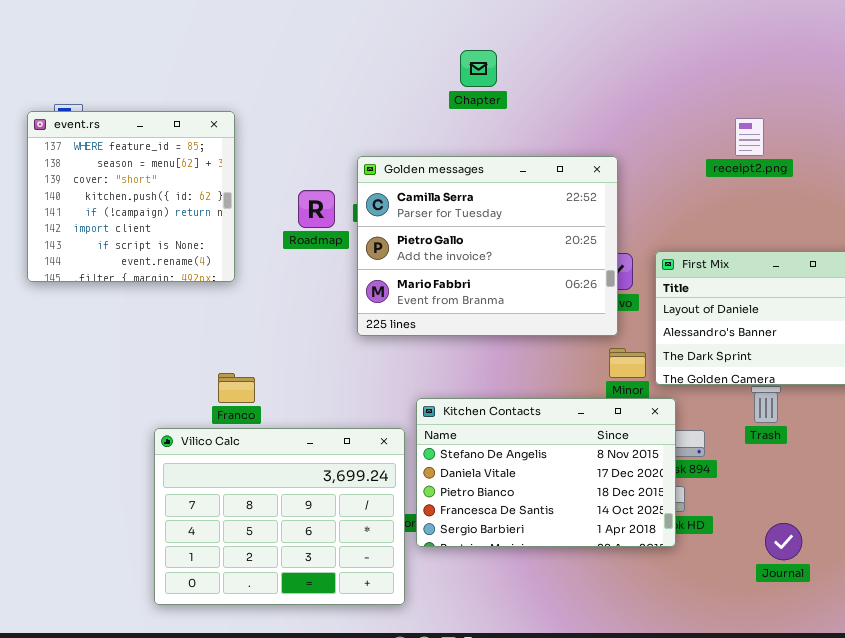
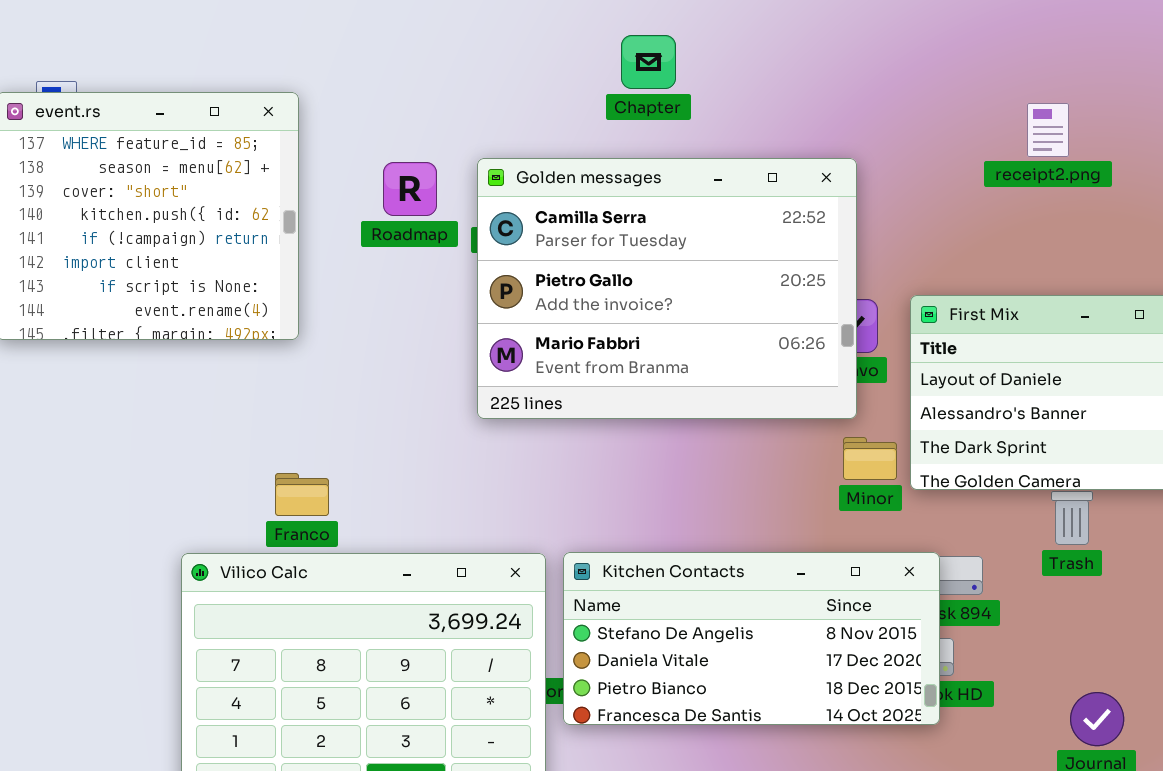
Chapter: [460,50,497,87] -> [621,35,676,89], moved
Roadmap: [298,190,335,228] -> [383,162,437,216], moved
Kitchen Contacts: [416,398,676,547] -> [563,552,940,725], resized

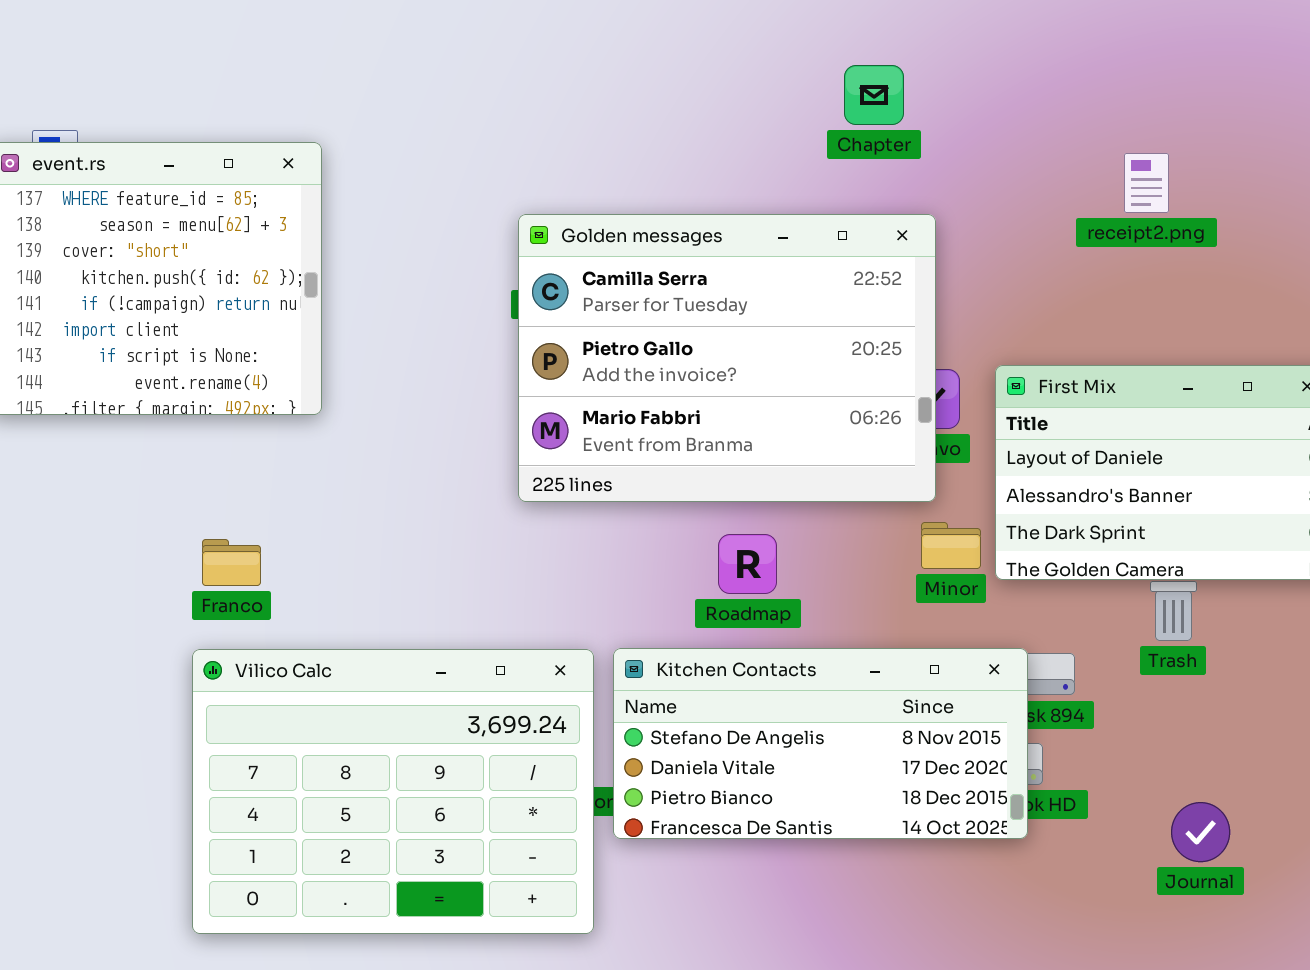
Chapter: [621,35,676,89] -> [844,65,904,125], moved
Roadmap: [383,162,437,216] -> [718,534,777,594], moved
Franco: [275,473,329,516] -> [202,539,261,586], moved

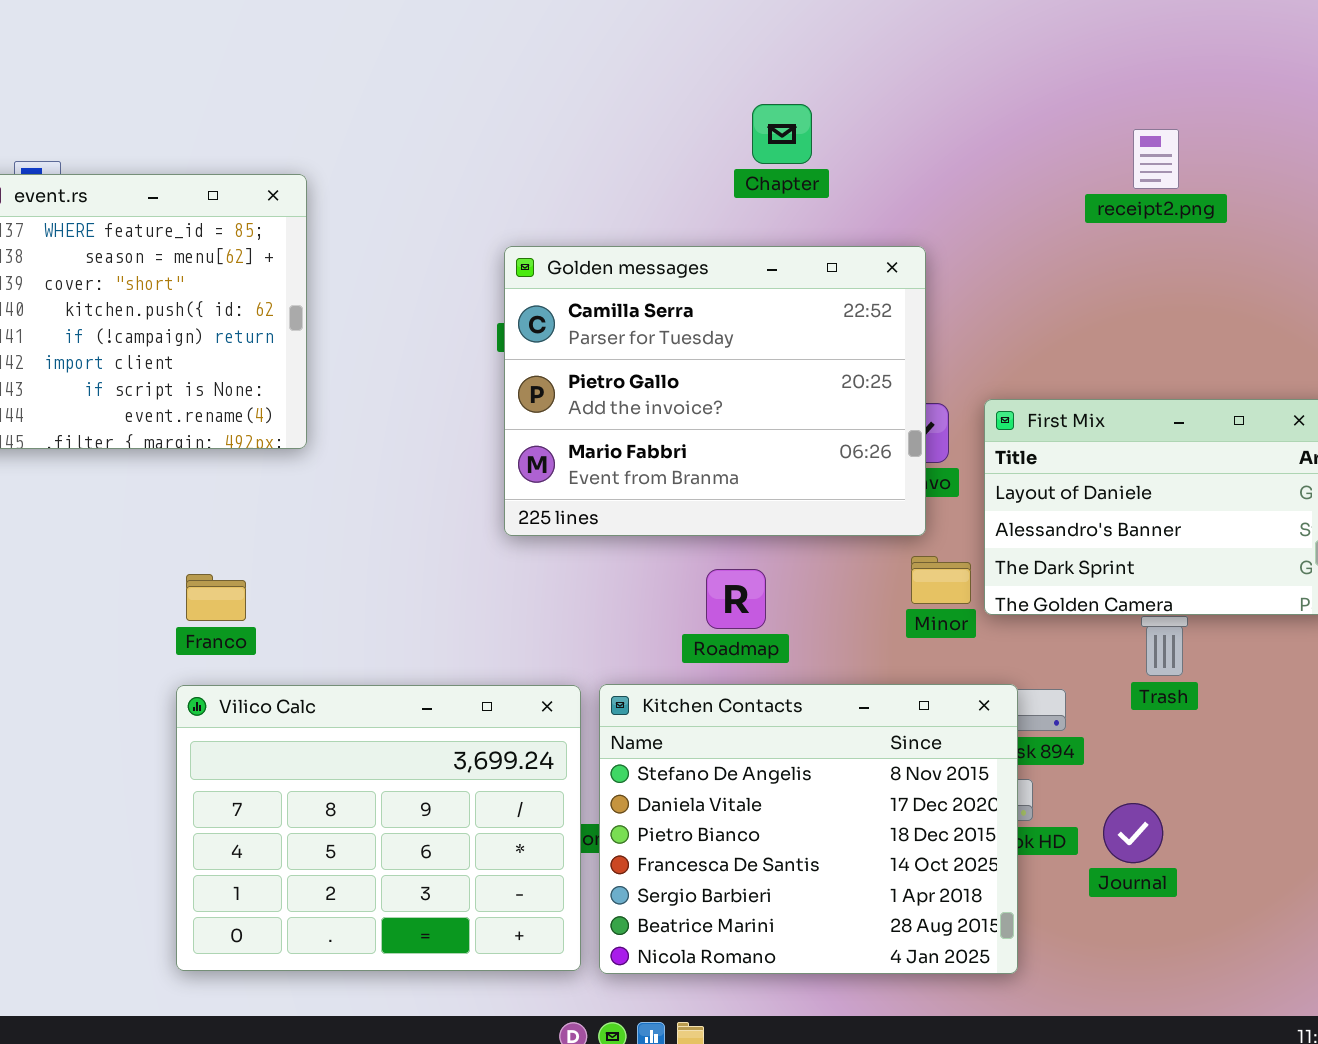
Chapter: [844,65,904,125] -> [752,104,812,164], moved
receipt2.png: [1124,153,1169,213] -> [1133,129,1179,189], moved
Kitchen Contacts: [613,648,1028,839] -> [599,684,1018,974], resized
Journal: [1171,802,1230,862] -> [1103,803,1163,863], moved

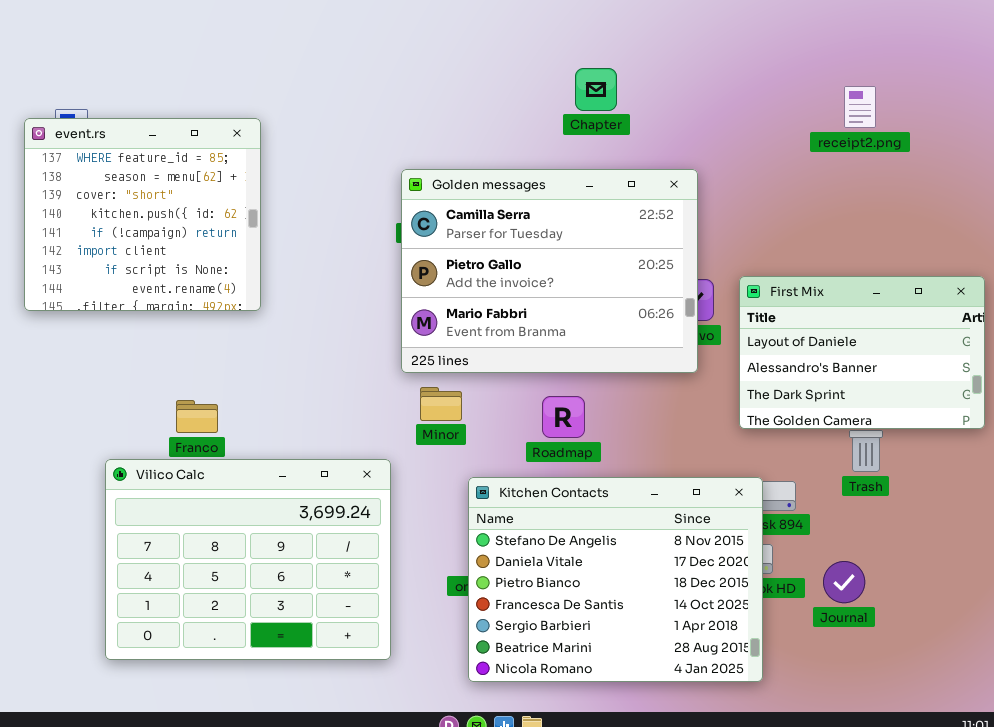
Minor: [911,556,971,604] -> [420,387,462,421], moved
Vilico Calc: [176,685,581,971] -> [105,459,391,660], moved

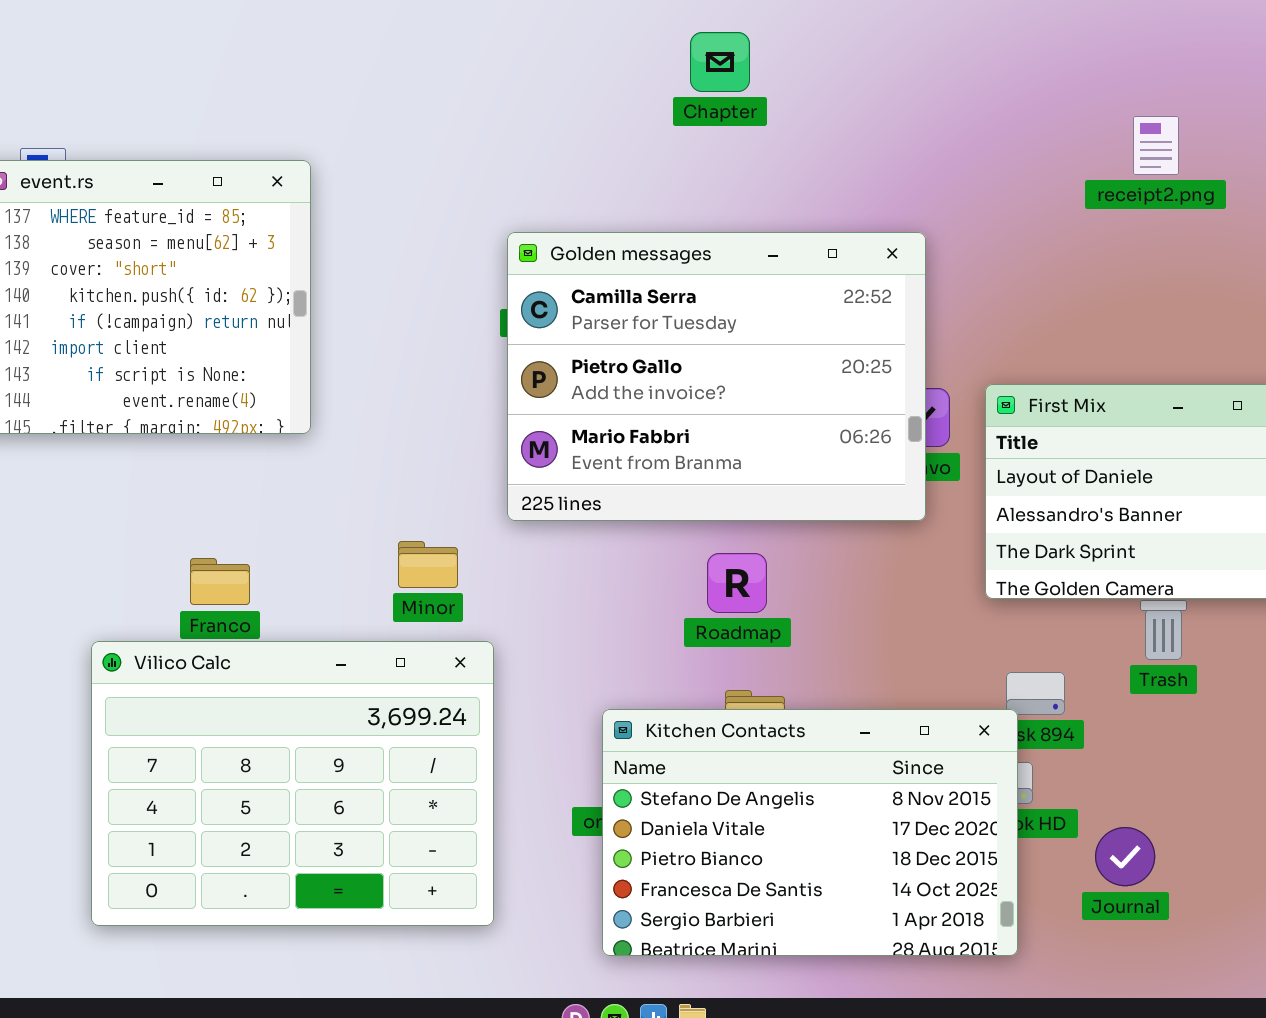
Chapter: [575,68,617,111] -> [690,32,750,92], moved
Minor: [420,387,462,421] -> [398,541,458,588], moved
Kitchen Contacts: [468,477,763,682] -> [602,709,1018,956], resized
Journal: [823,561,865,603] -> [1095,827,1155,886], moved

